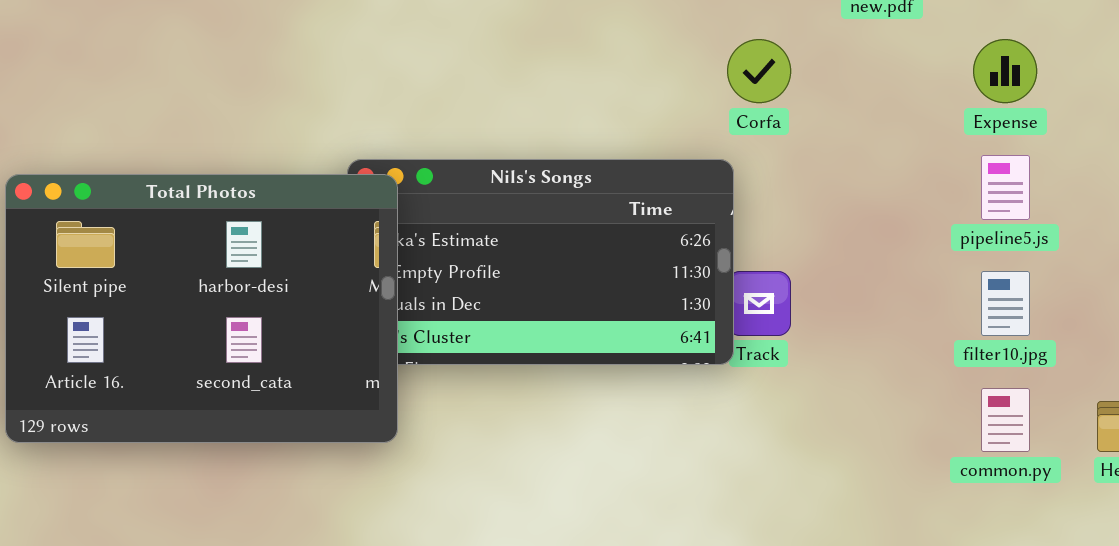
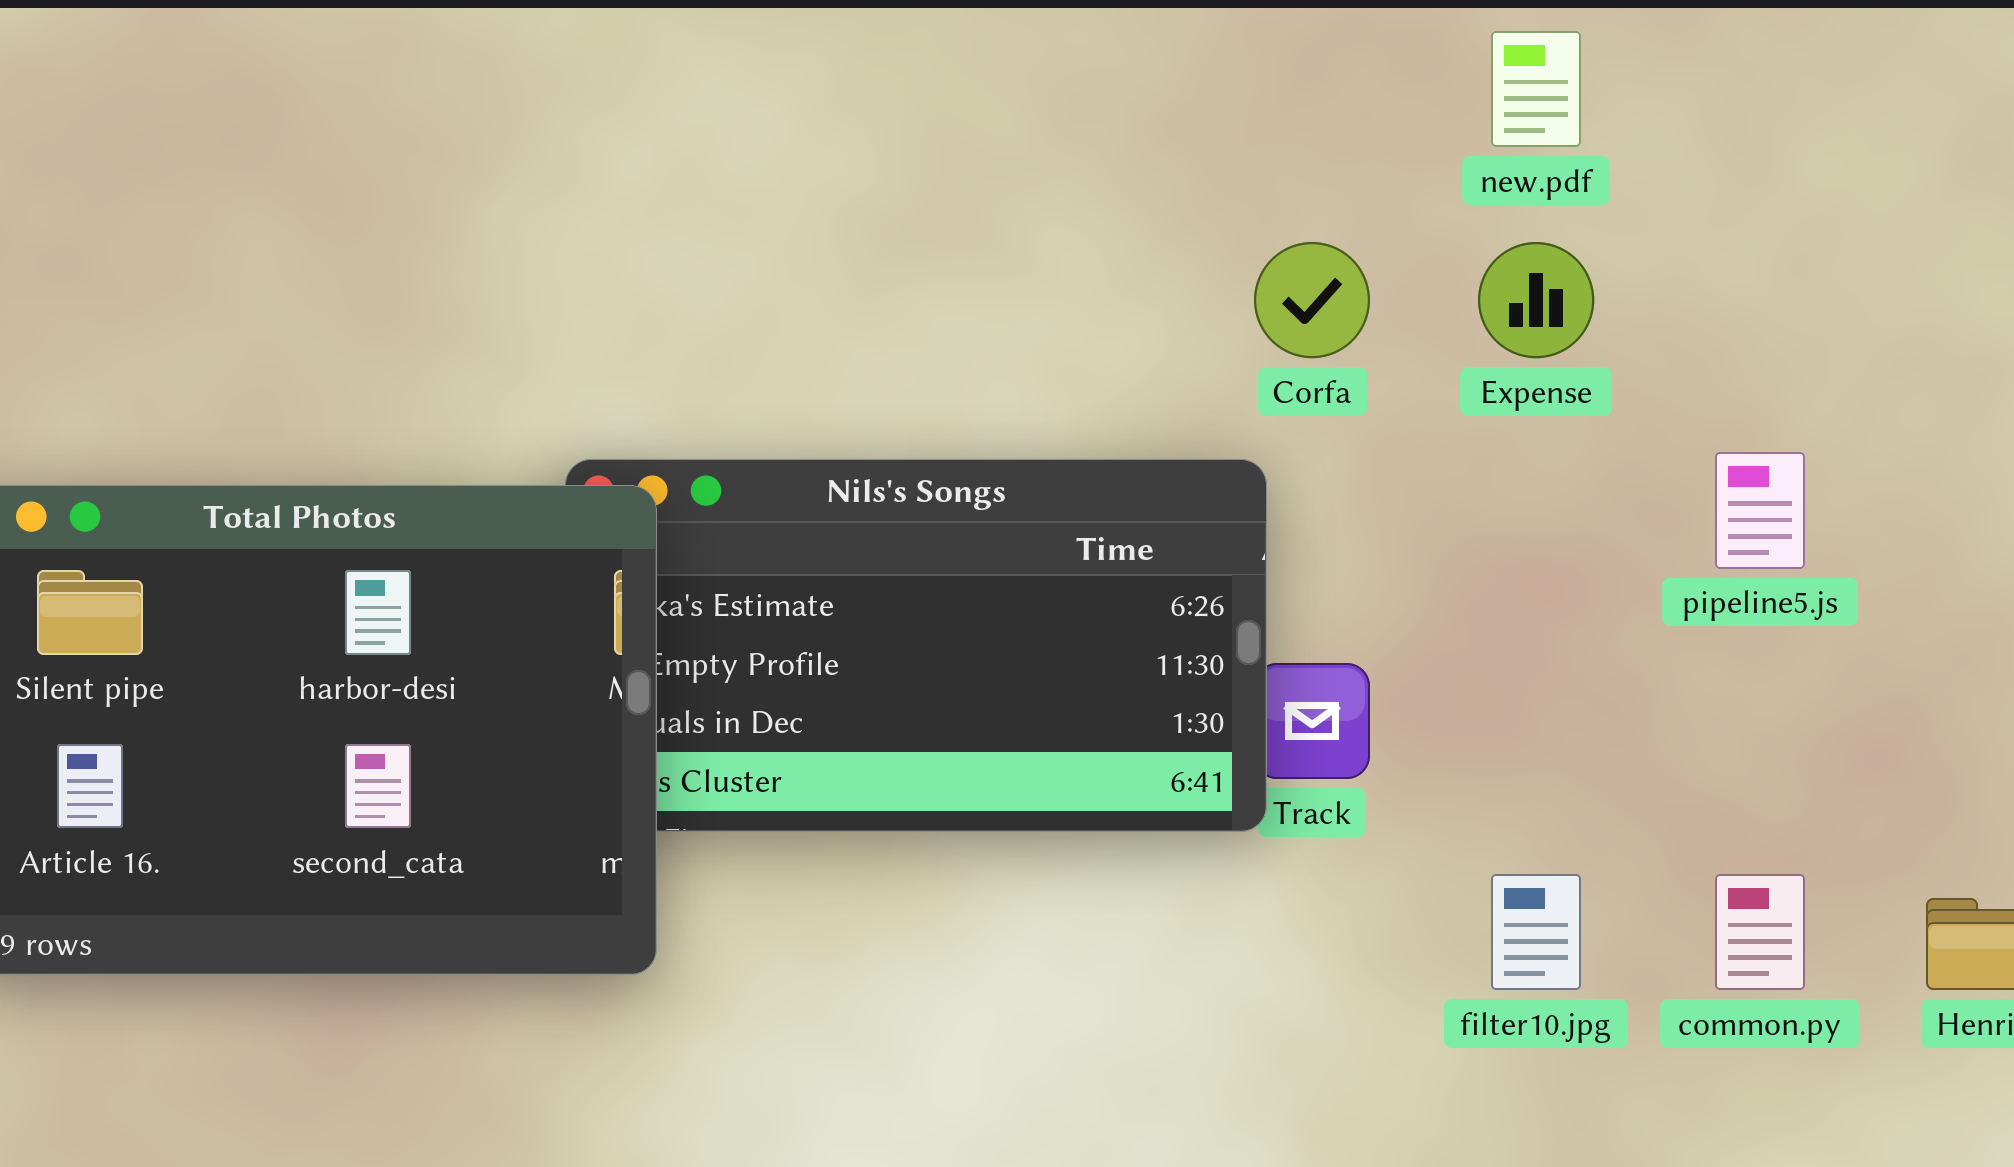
Expense: [973,39,1037,103] -> [1478,242,1594,358], moved
filter10.jpg: [981,271,1030,336] -> [1491,874,1581,990], moved

